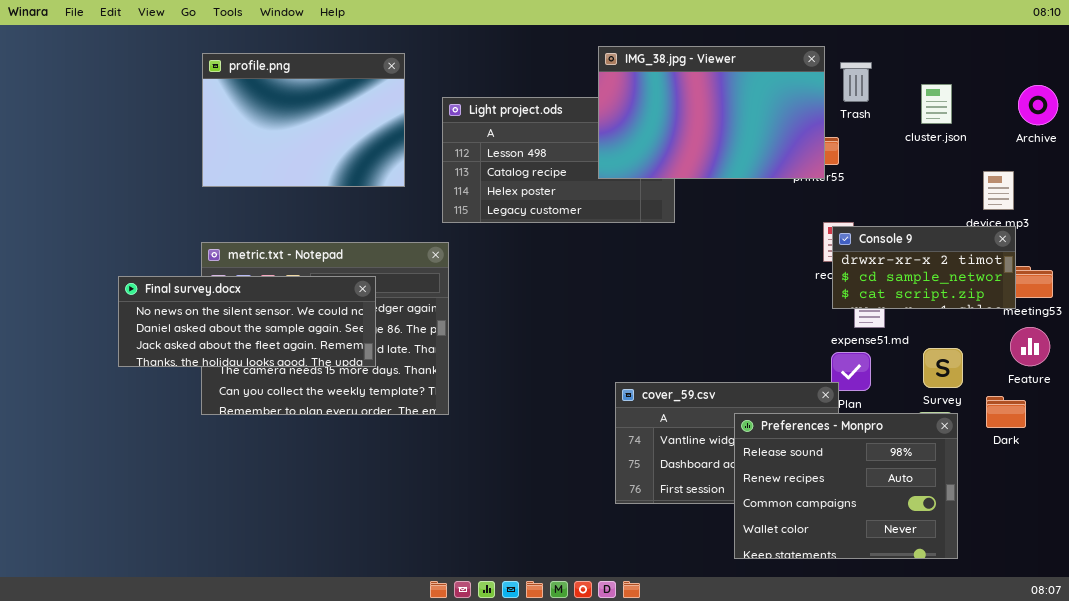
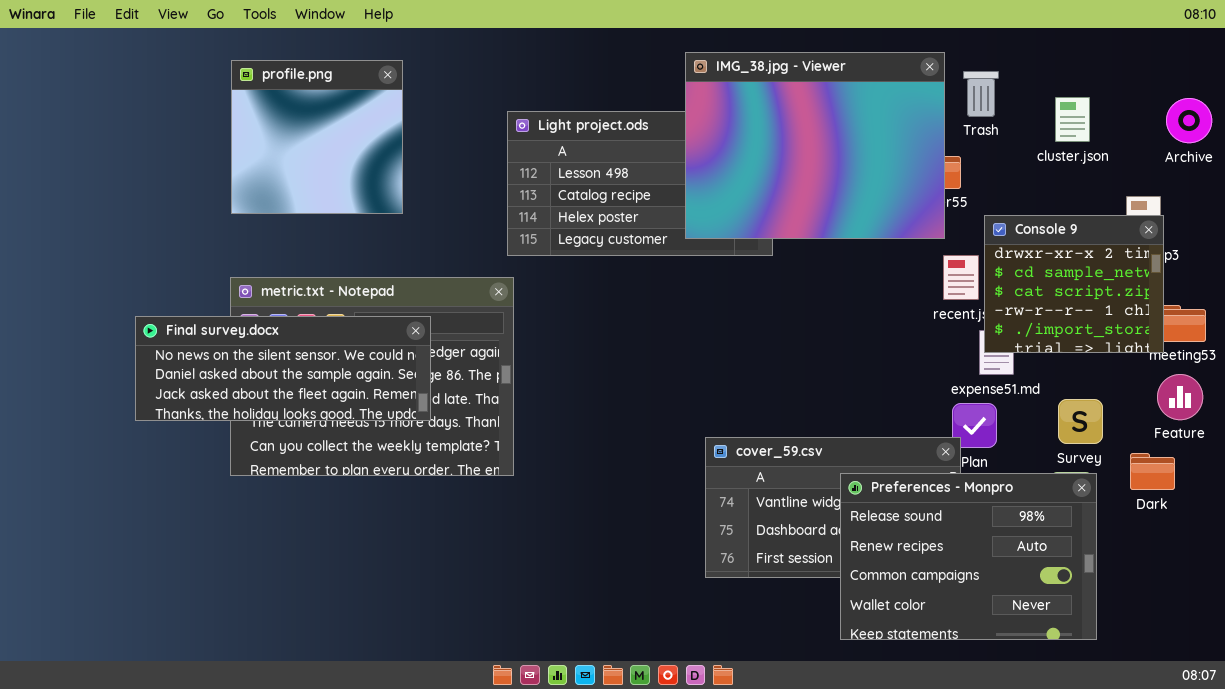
IMG_38.jpg - Viewer: [598,46,825,179] -> [685,52,945,239], resized
profile.png: [202,53,405,187] -> [231,60,403,214], resized
Console 9: [832,226,1016,309] -> [984,215,1164,353], resized

